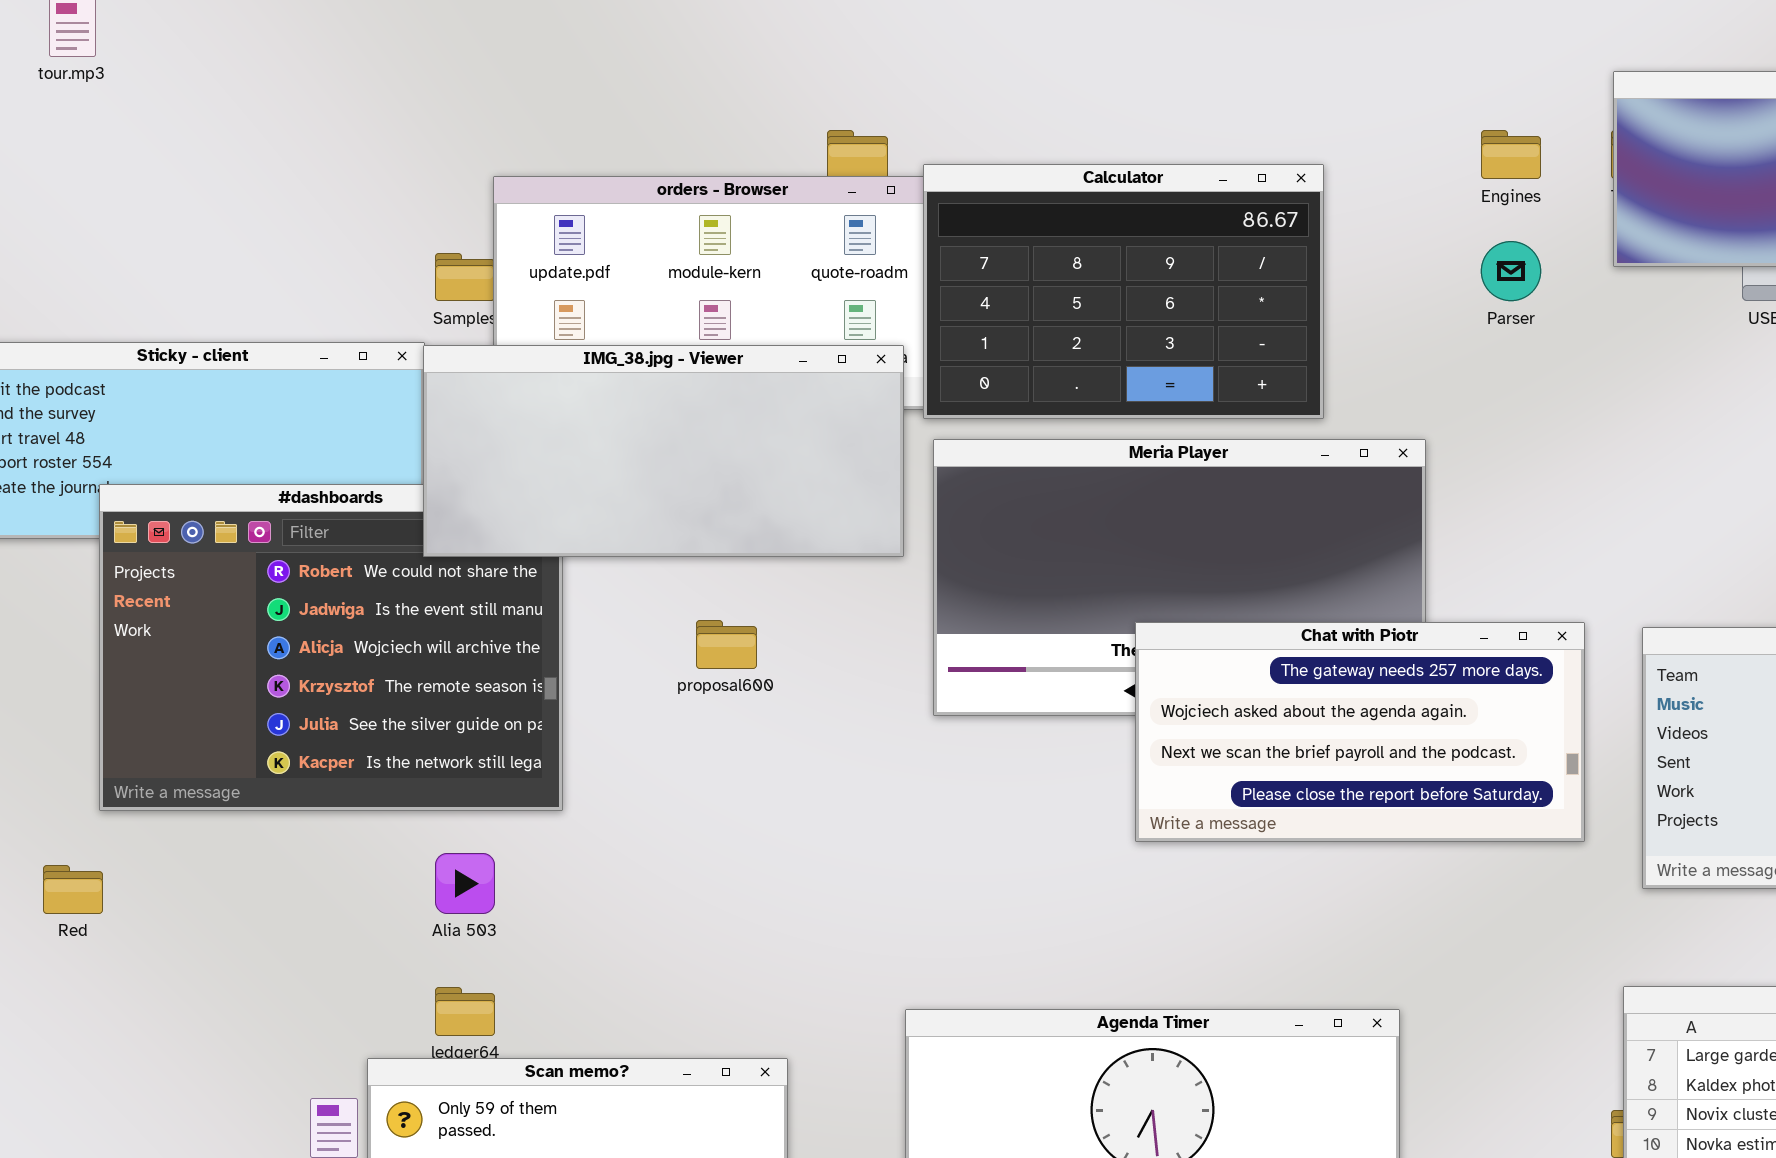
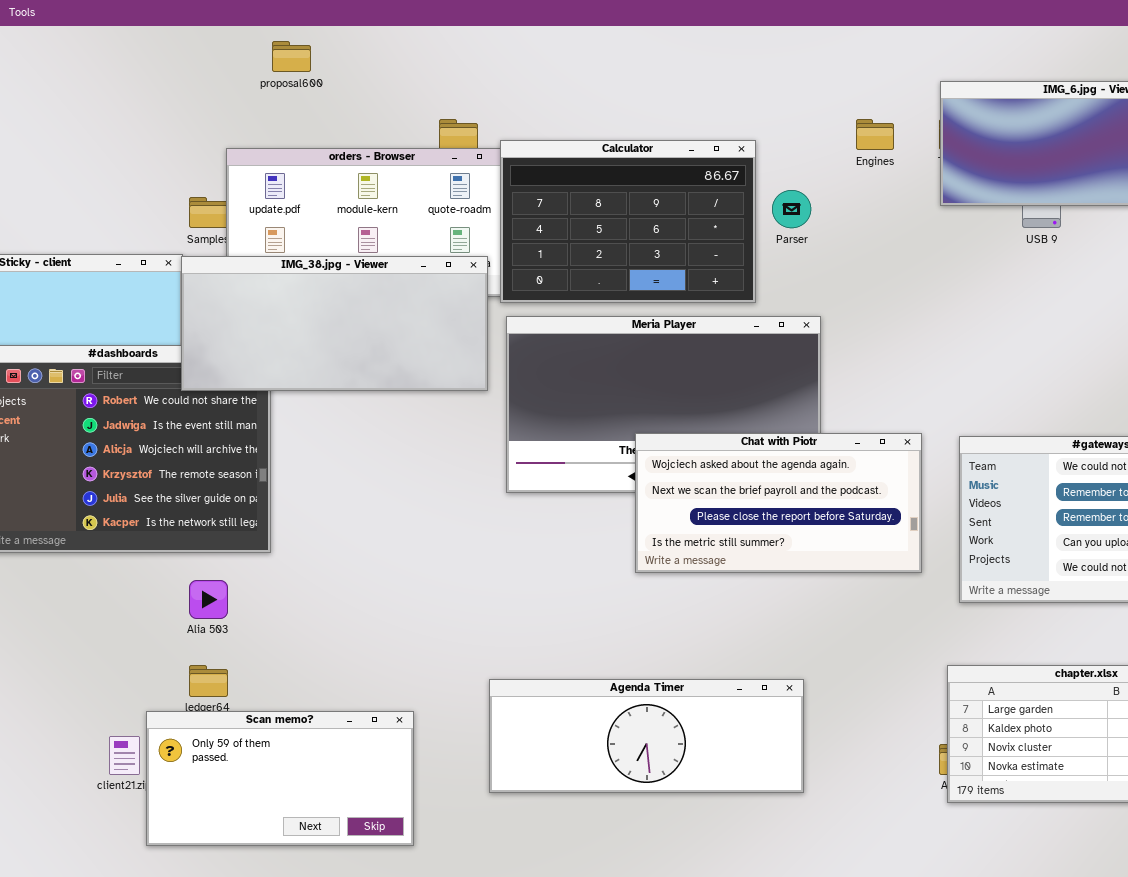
Parser: [1481,241,1541,301] -> [772,190,811,228], moved
proposal600: [696,620,757,669] -> [272,41,311,72], moved
Chat with Piotr: [1135,622,1585,842] -> [635,433,922,573], scrolled down 1 row

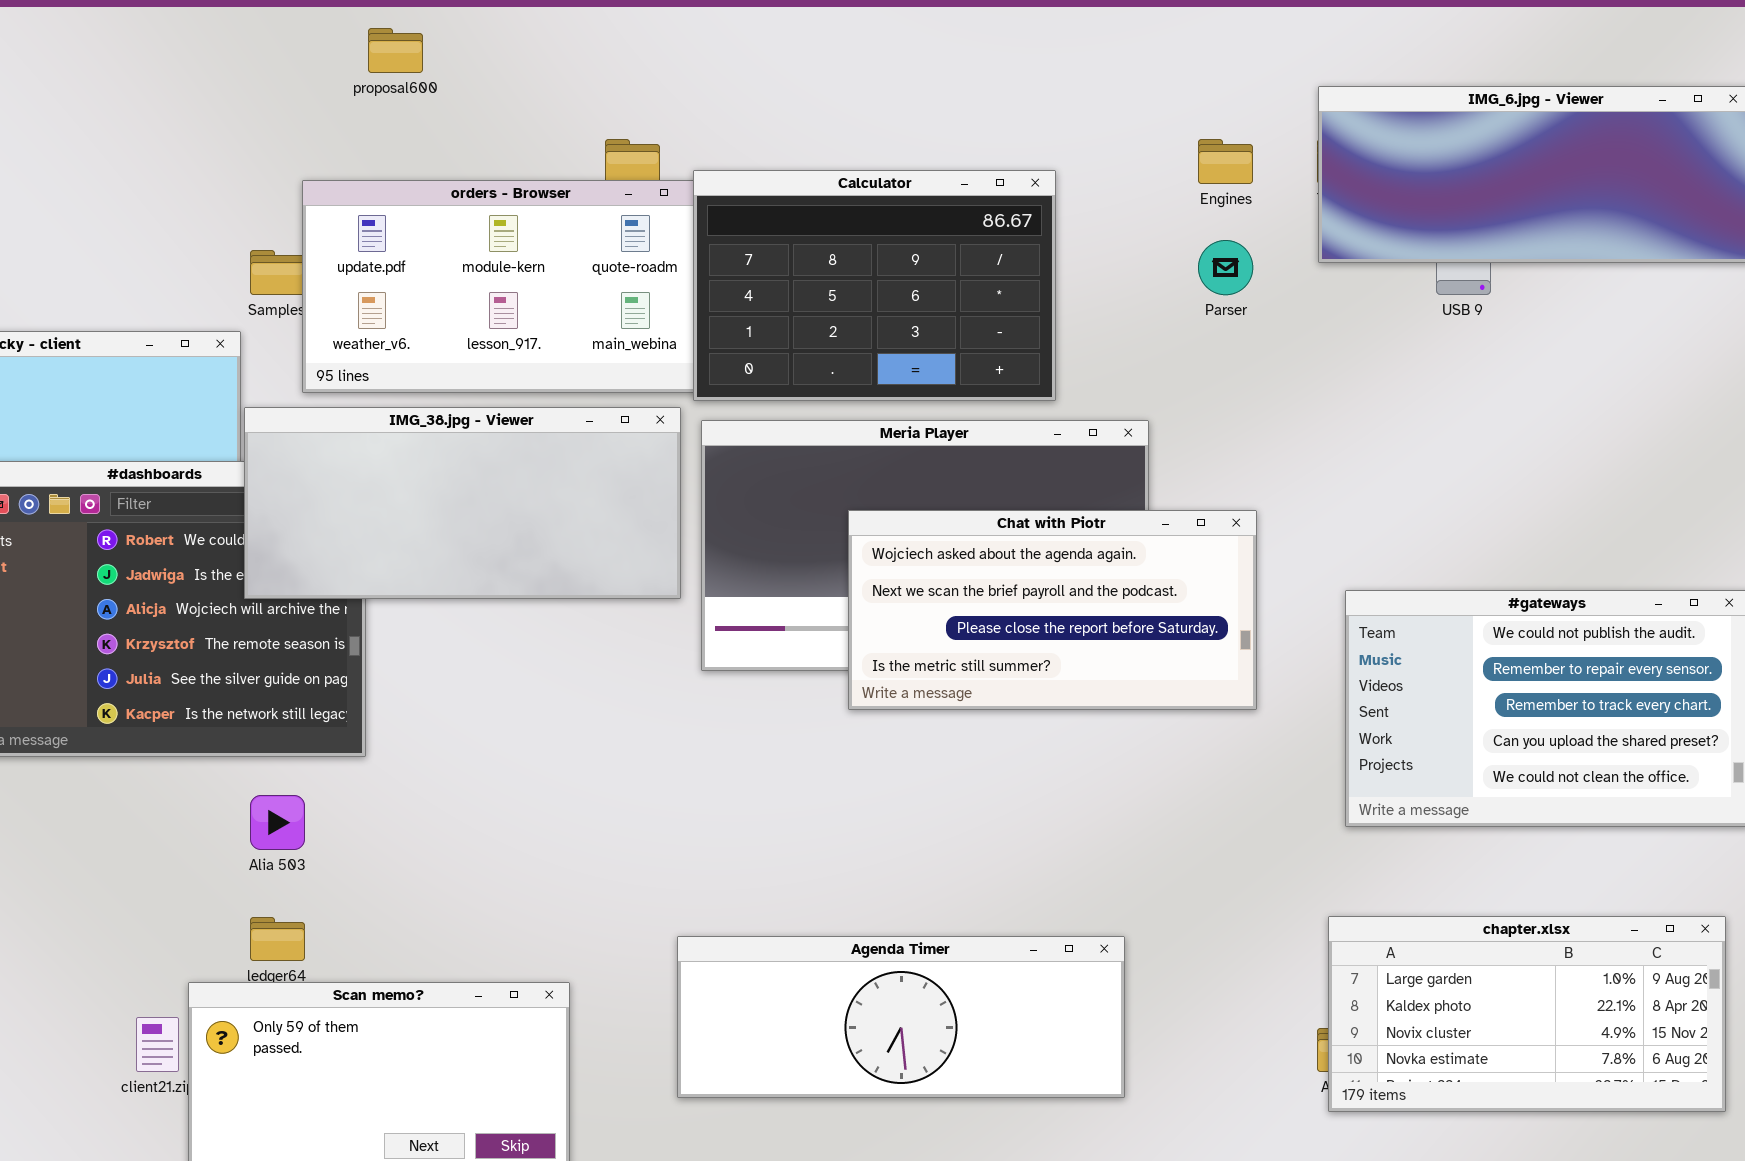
Parser: [772,190,811,228] -> [1198,240,1253,295], moved
IMG_38.jpg - Viewer: [181,256,488,391] -> [244,407,681,599], moved
Chat with Piotr: [635,433,922,573] -> [848,510,1257,710], moved

